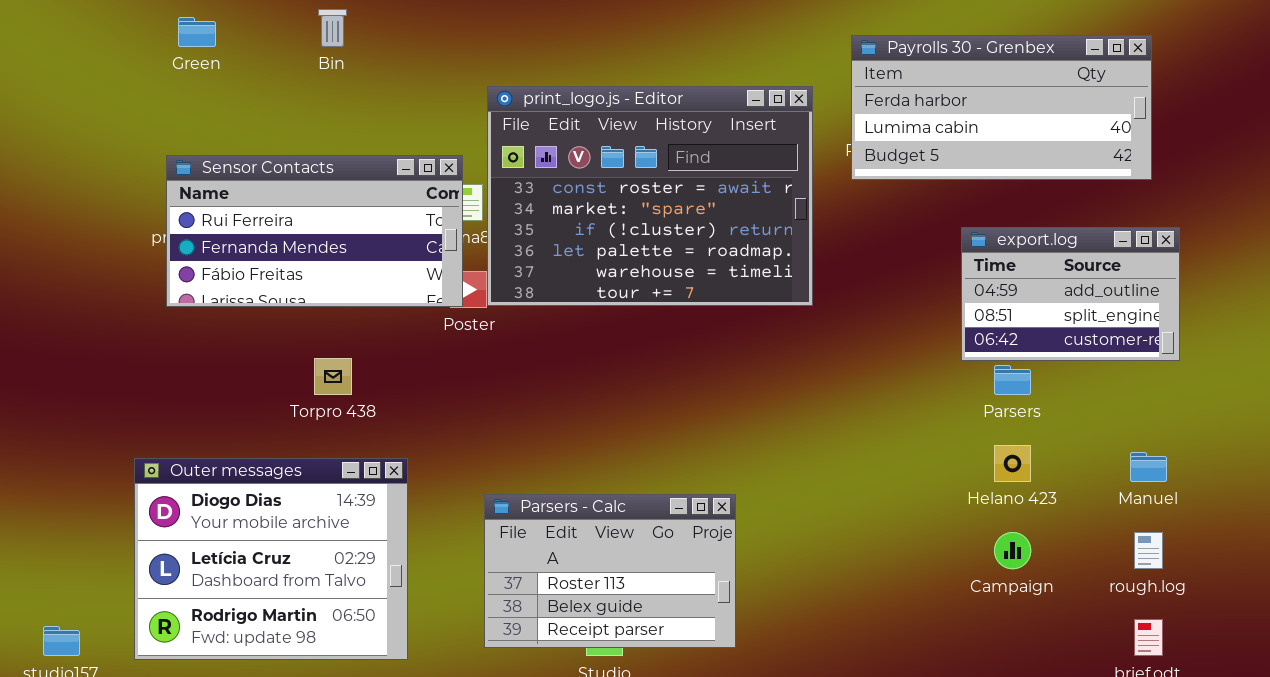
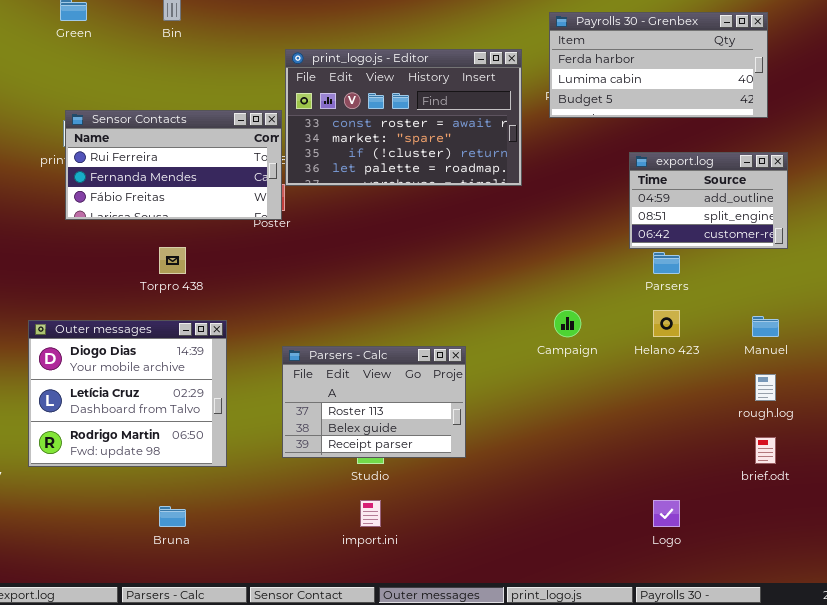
print_logo.js - Editor: [487,86,813,306] -> [285,49,522,186], resized
Sensor Contacts: [166,155,463,307] -> [65,110,282,220], moved
Campaign: [994,532,1031,569] -> [554,310,581,337], moved

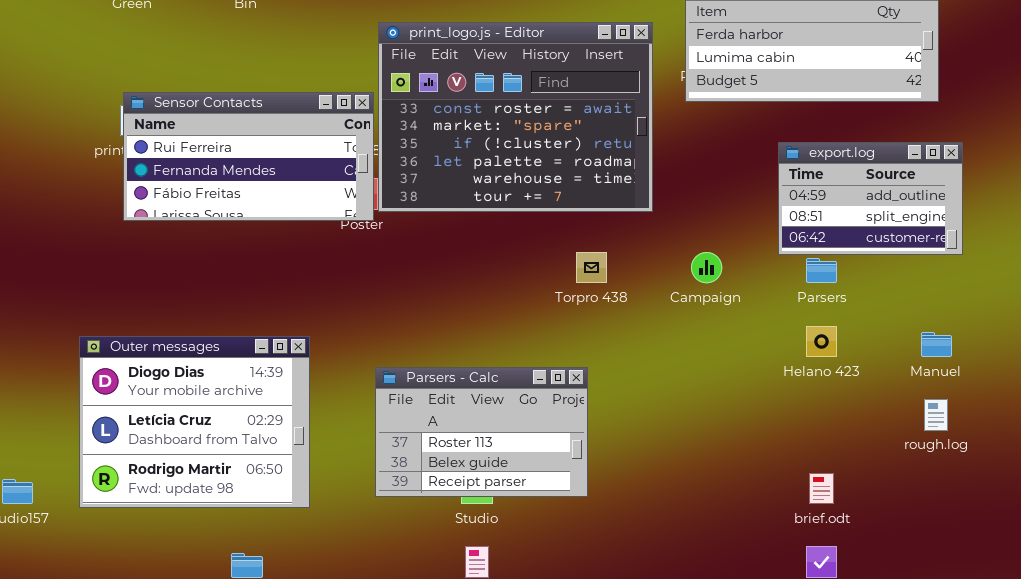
print_logo.js - Editor: [285,49,522,186] -> [378,22,653,212], resized
Torpro 438: [159,247,186,274] -> [576,252,607,283], moved
Campaign: [554,310,581,337] -> [691,252,722,283], moved
brief.odt: [755,437,776,464] -> [809,473,834,504], moved

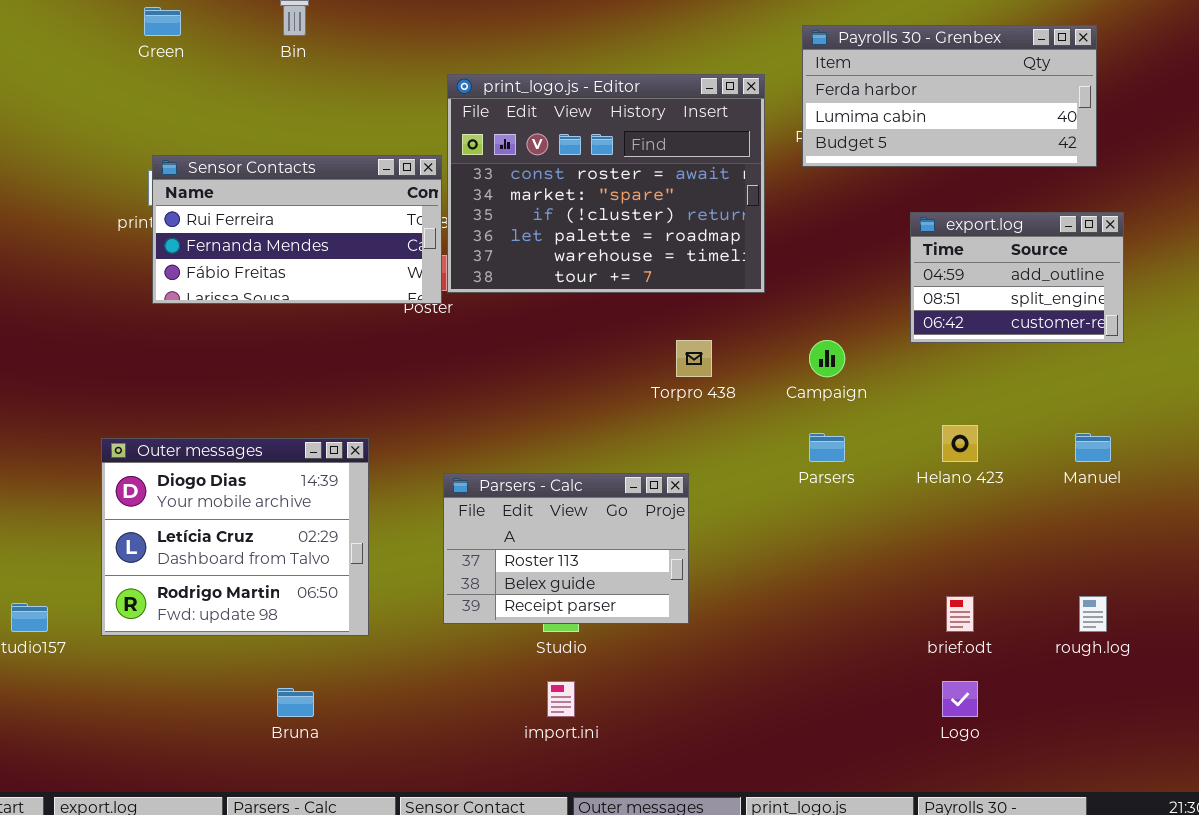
Parsers: [806,258,837,283] -> [809,433,845,462], moved
rough.log: [924,399,948,431] -> [1079,596,1107,632], moved

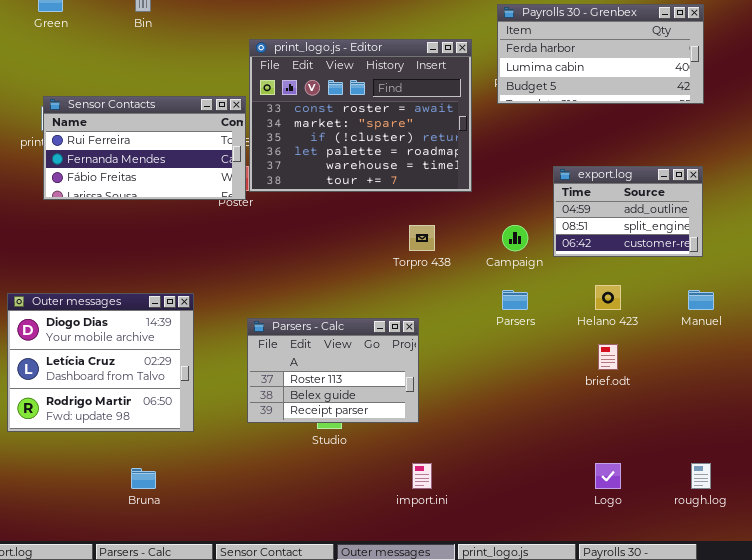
export.log: [910,212,1124,343] -> [553,166,703,257], moved
brief.odt: [946,596,974,632] -> [598,344,618,370], moved
rough.log: [1079,596,1107,632] -> [691,463,711,489], moved
import.ini: [547,681,575,717] -> [412,463,432,489], moved

